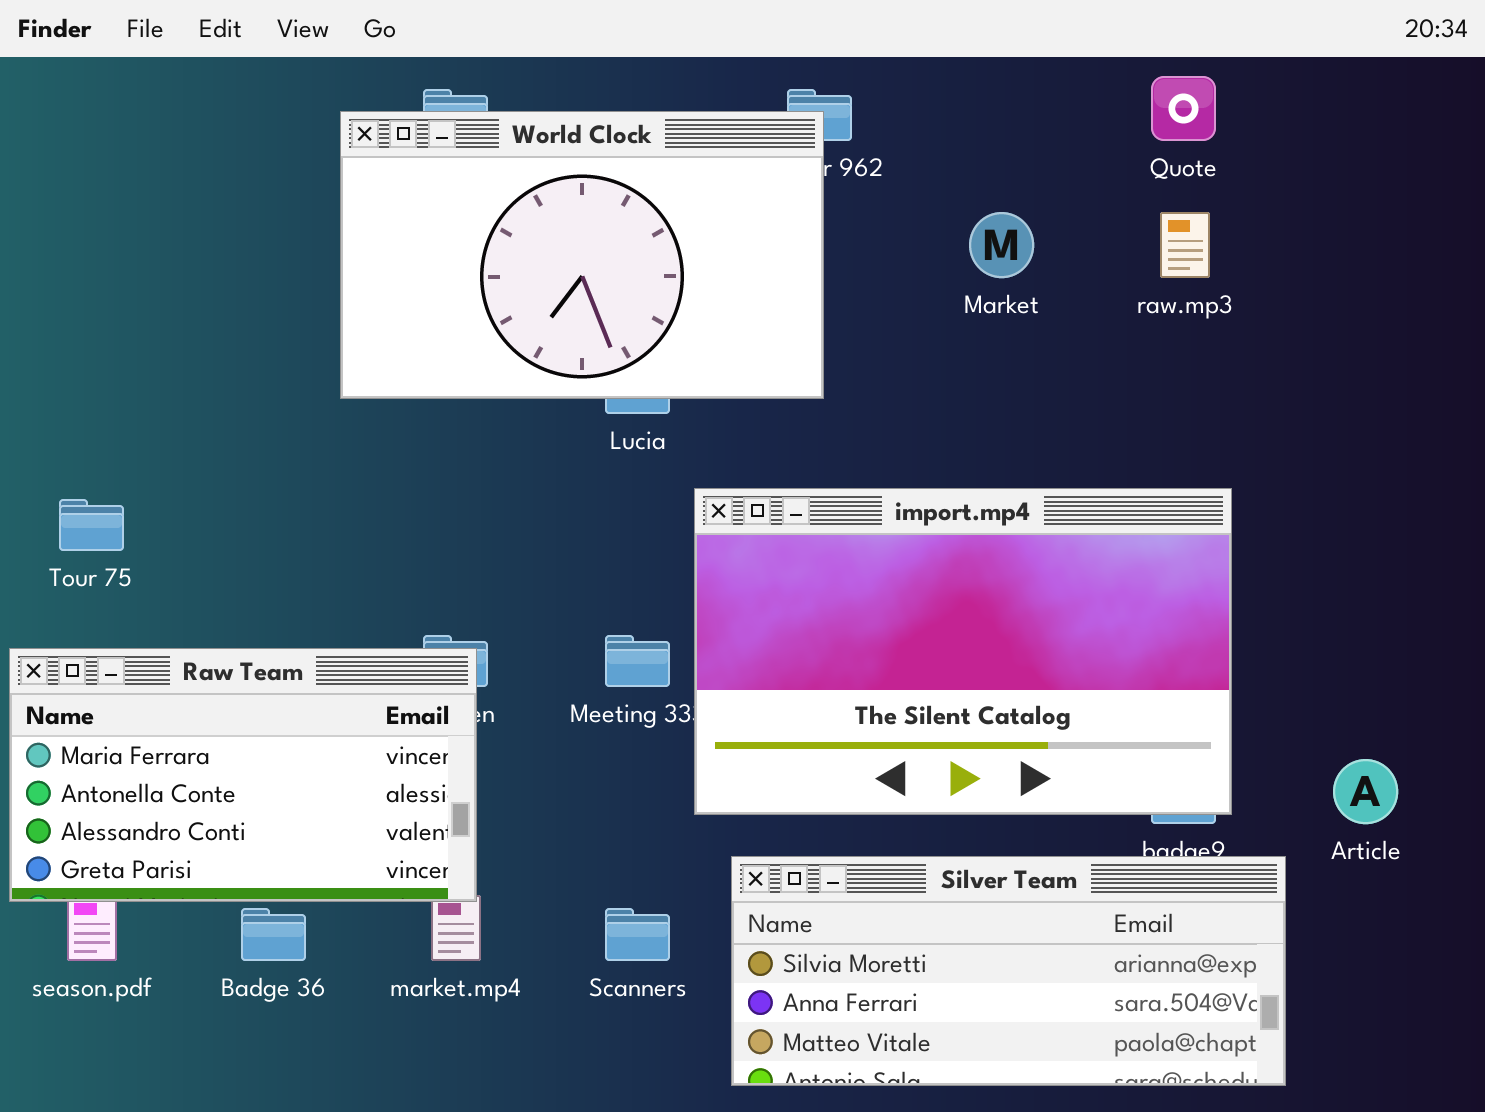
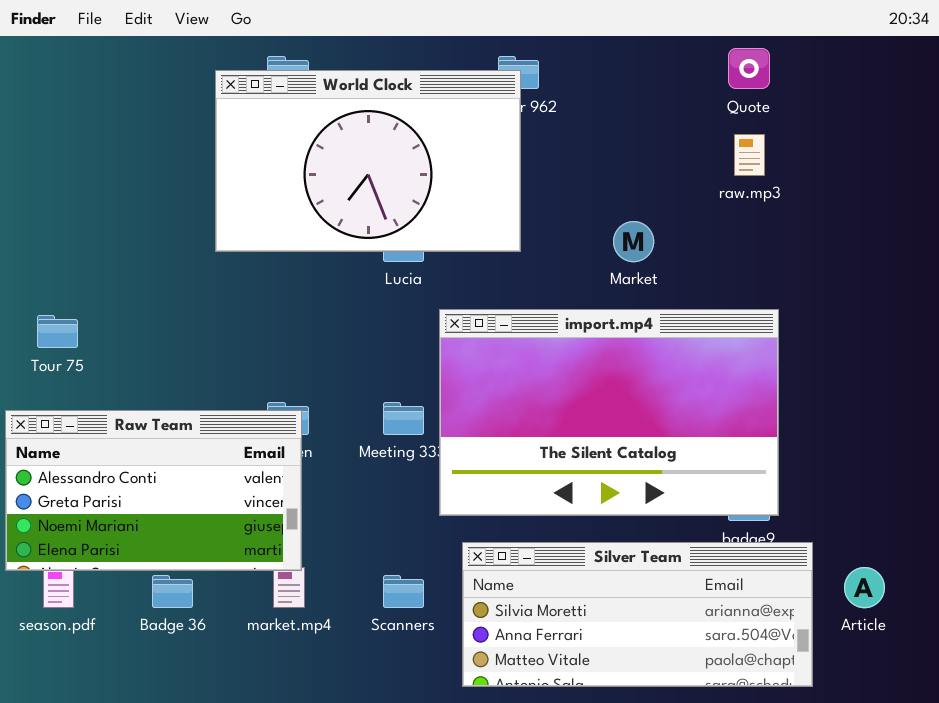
Market: [969,212,1034,278] -> [613,221,654,262], moved
Raw Team: [9,648,477,902] -> [5,410,302,571], scrolled down 2 rows
Article: [1333,759,1398,824] -> [844,567,885,608], moved

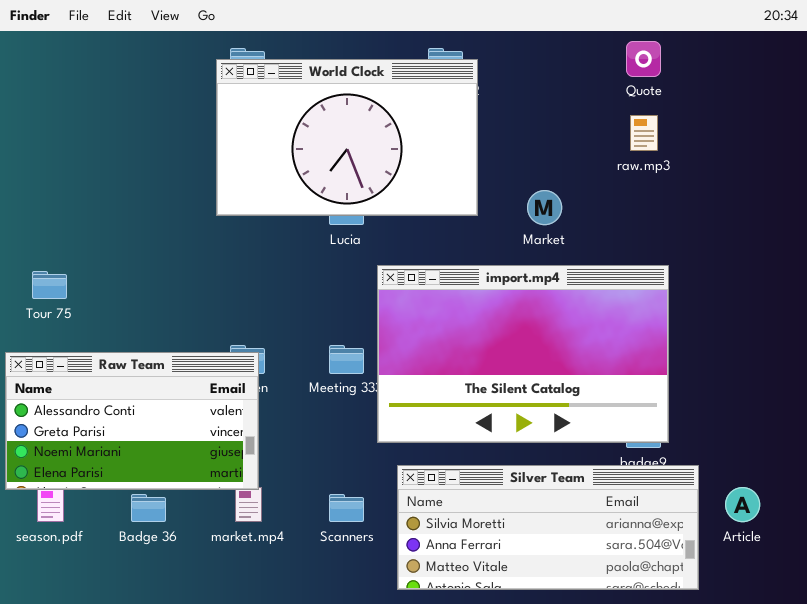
World Clock: [215,70,521,252] -> [216,59,478,216], moved

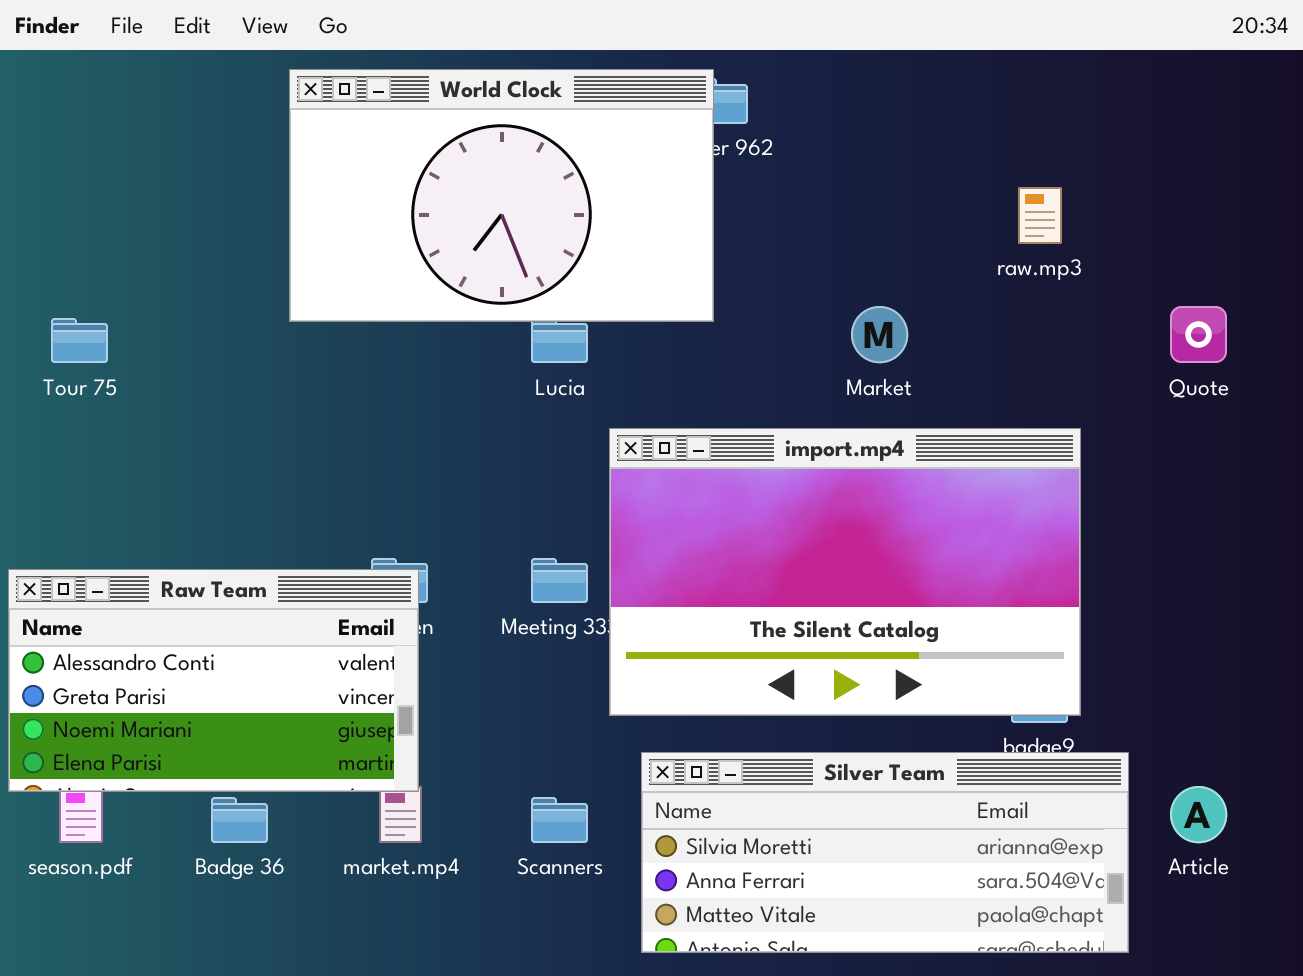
Quote: [626,41,661,77] -> [1170,306,1227,363], moved
World Clock: [216,59,478,216] -> [289,69,714,322], moved
Tour 75: [32,271,67,299] -> [51,318,108,363], moved

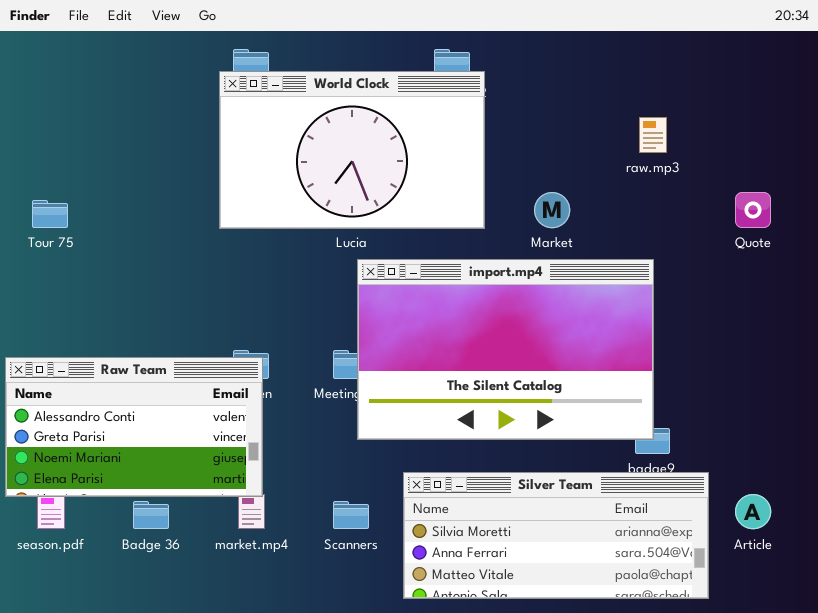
World Clock: [289,69,714,322] -> [219,71,485,229], moved
import.mp4: [609,428,1081,716] -> [357,259,654,440], moved

